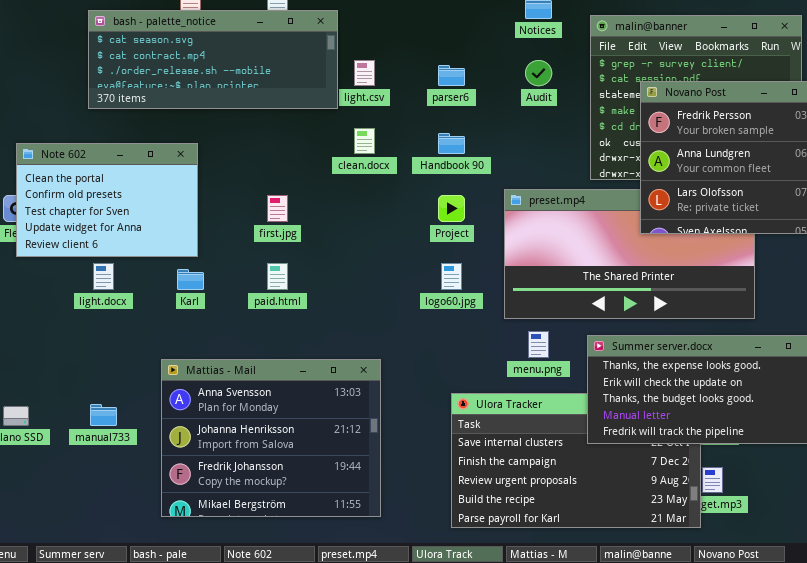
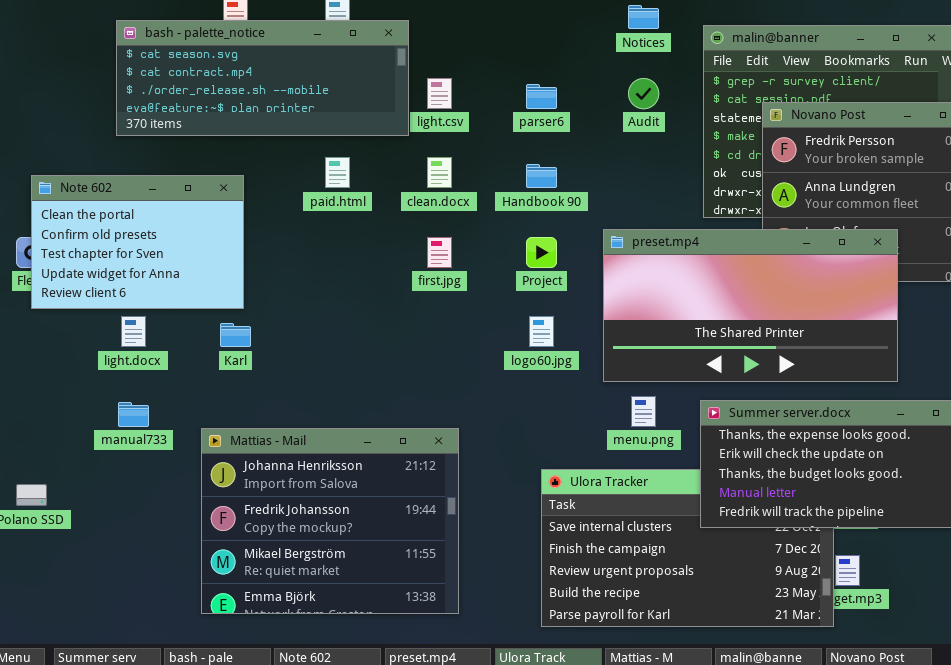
preset.mp4: [504,189,755,319] -> [603,229,898,382], raised
first.jpg: [267,195,288,222] -> [427,237,452,268], moved
paid.html: [267,263,288,290] -> [325,157,350,188], moved
Mattias - Mail: [161,359,381,517] -> [201,428,459,614], scrolled down 1 row
manual733: [90,404,117,426] -> [118,402,149,427], moved

